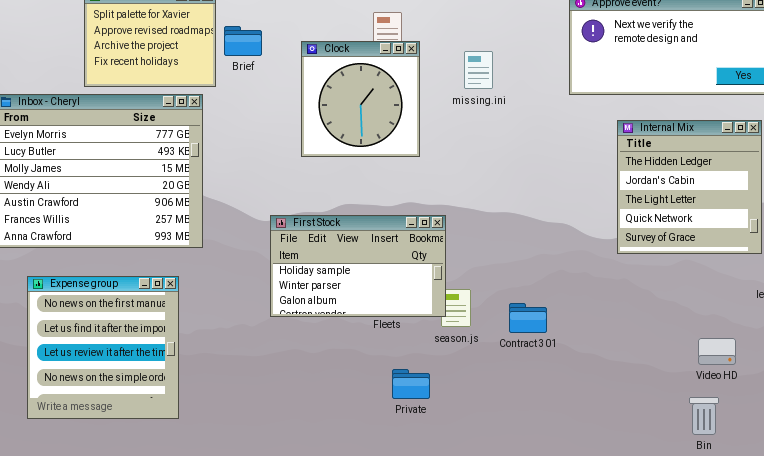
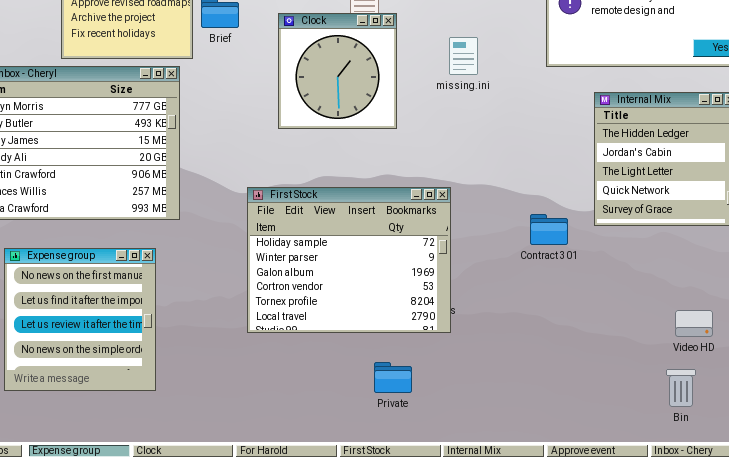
missing.ini: [464,51,493,89] -> [449,37,478,75], moved
First Stock: [270,215,446,317] -> [247,187,451,333], resized
Contract 301: [509,303,547,333] -> [530,214,568,245], moved
Private: [392,369,430,399] -> [374,362,412,393], moved

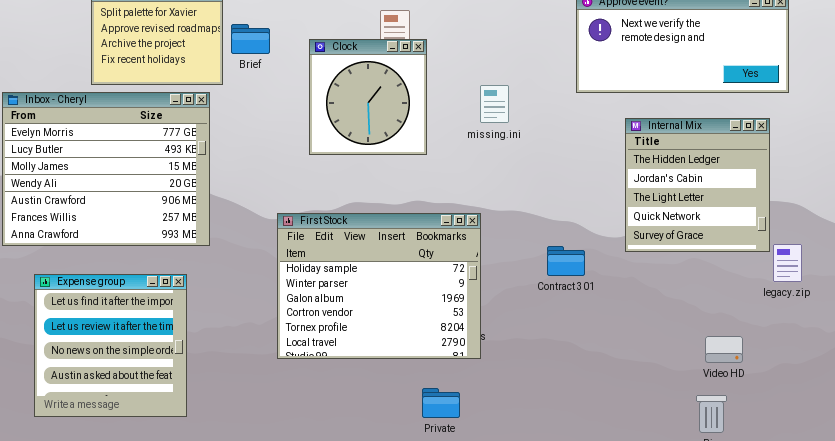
missing.ini: [449,37,478,75] -> [480,85,509,123], moved
Contract 301: [530,214,568,245] -> [547,246,585,276], moved
Expense group: [4,248,156,391] -> [34,274,187,417], scrolled down 1 row
Private: [374,362,412,393] -> [422,388,460,418], moved

